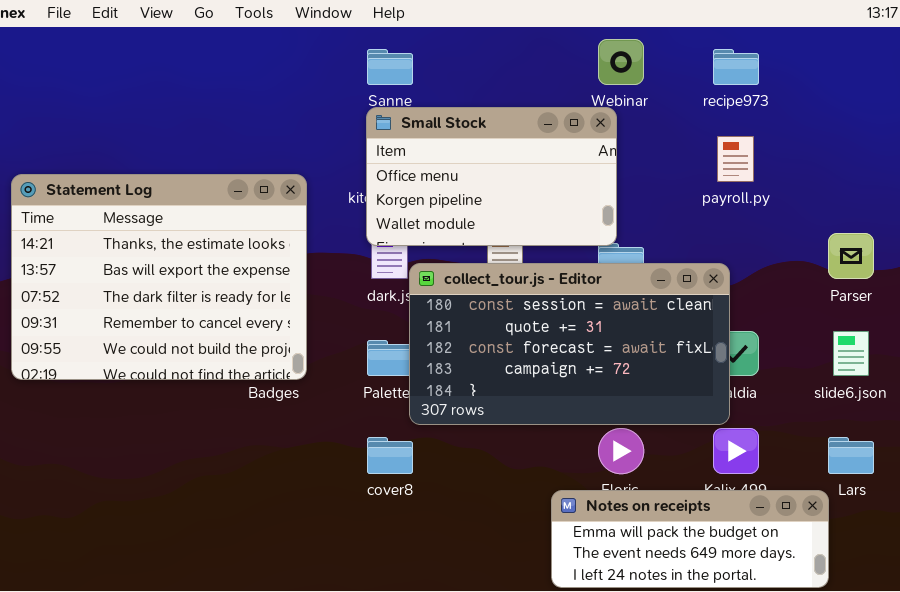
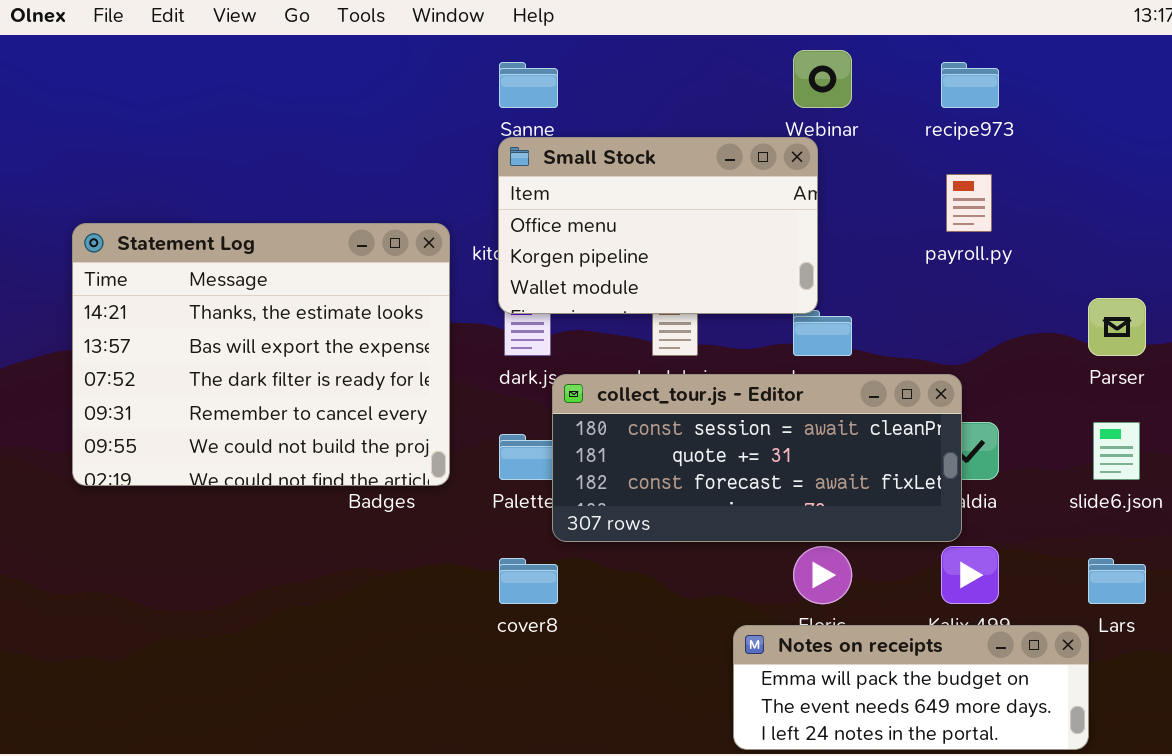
Statement Log: [11,174,307,380] -> [72,223,450,486], moved
collect_tour.js - Editor: [409,263,730,425] -> [552,374,962,542], resized

